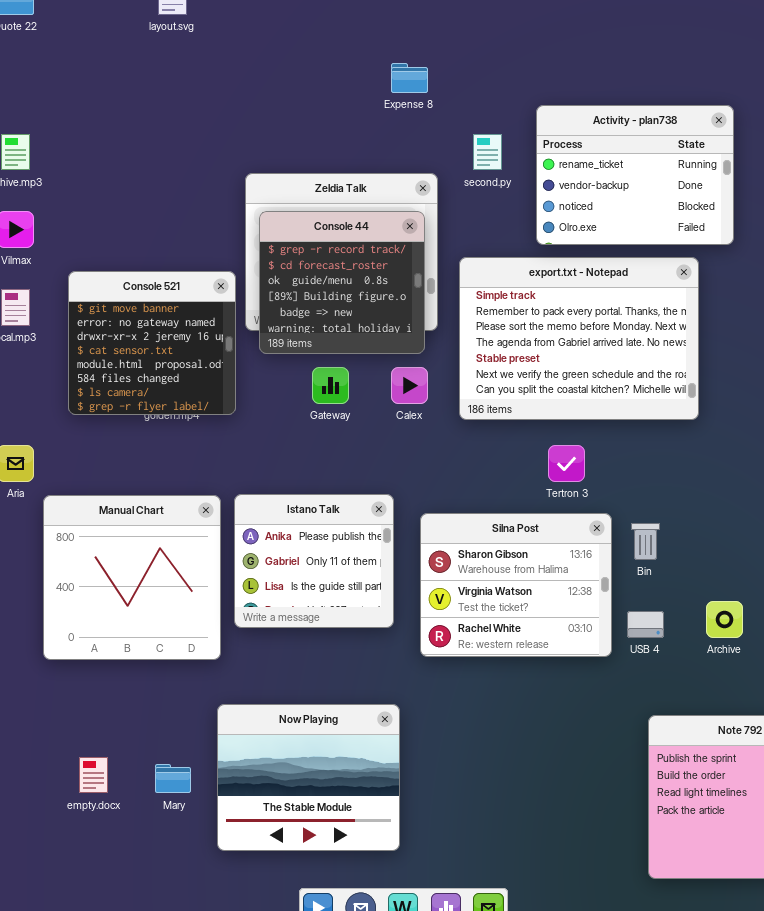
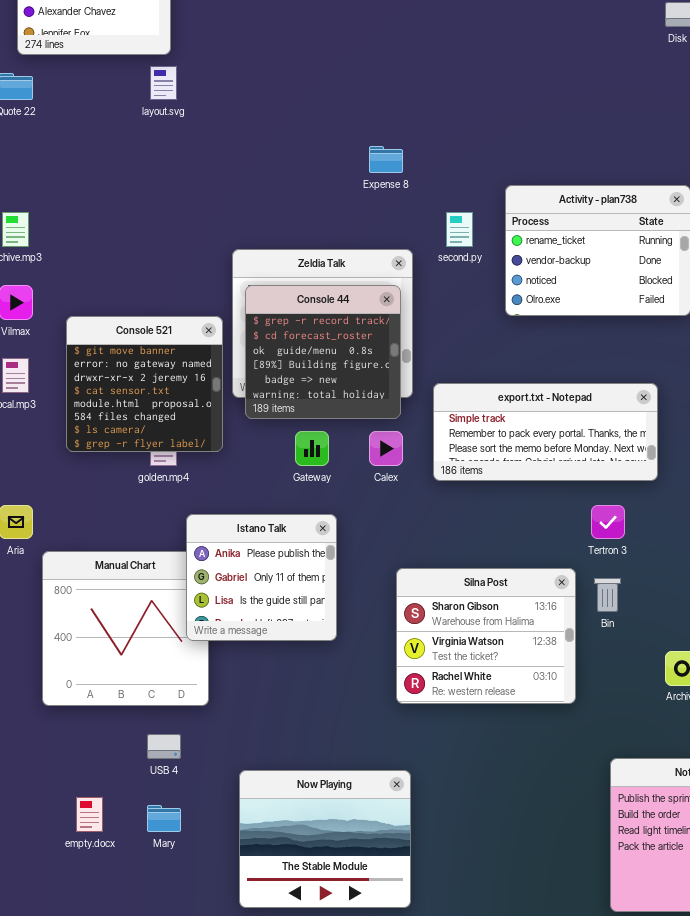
export.txt - Notepad: [459,257,699,420] -> [433,383,658,481], resized
Console 521: [68,271,236,415] -> [66,316,223,452], moved
Tertron 3: [548,445,585,482] -> [591,505,625,539], moved
Istano Talk: [234,494,394,628] -> [186,514,337,641], moved
USB 4: [627,611,664,638] -> [147,734,181,759], moved
Now Playing: [217,704,400,851] -> [239,770,411,908], moved

